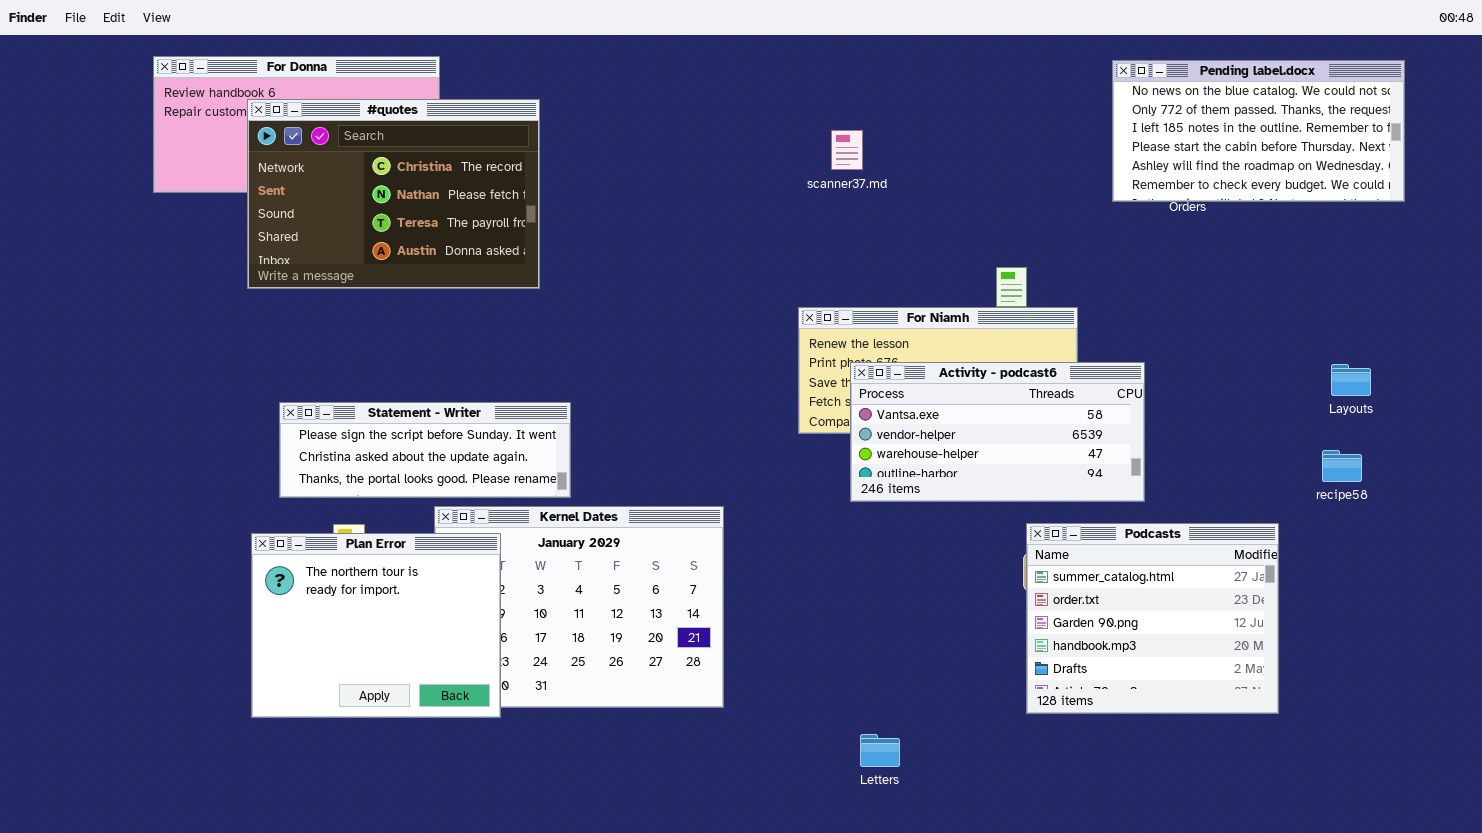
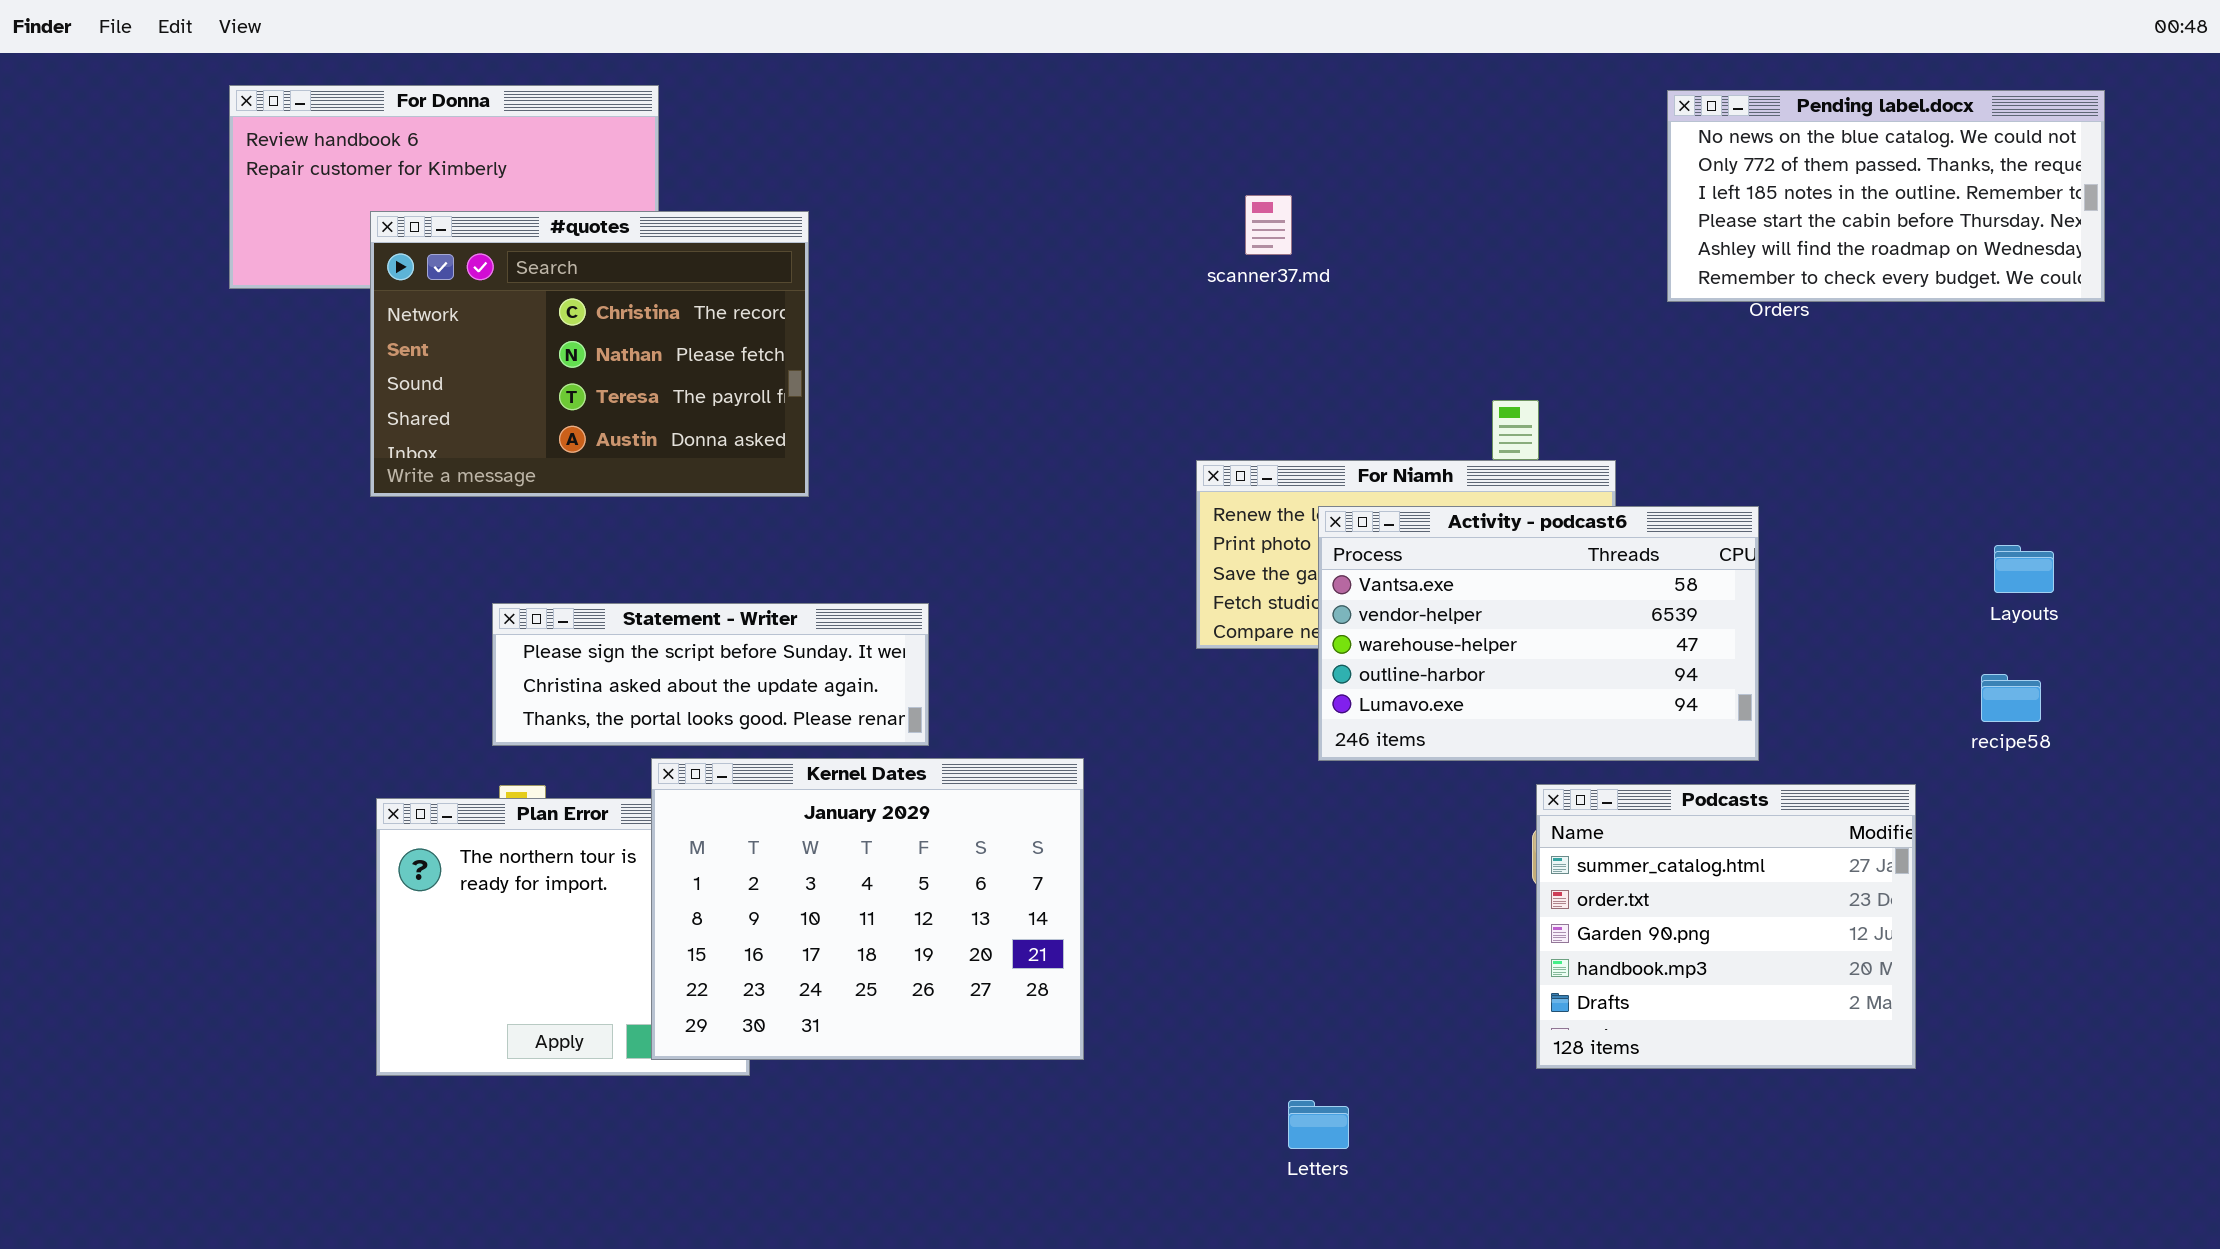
#quotes: [247,99,540,289] -> [370,211,809,497], moved
Activity - podcast6: [850,362,1145,502] -> [1318,506,1759,761], moved, resized
Statement - Writer: [279,402,571,498] -> [492,603,929,746], moved
Kernel Dates: [434,506,724,708] -> [651,758,1084,1060], raised

